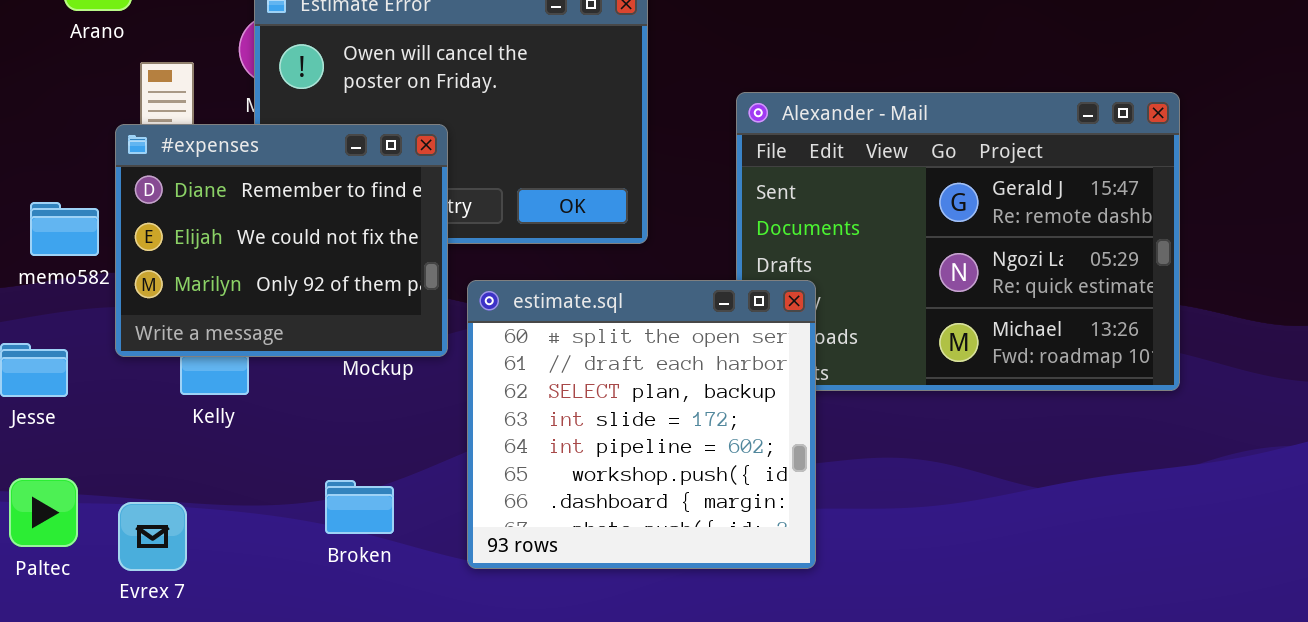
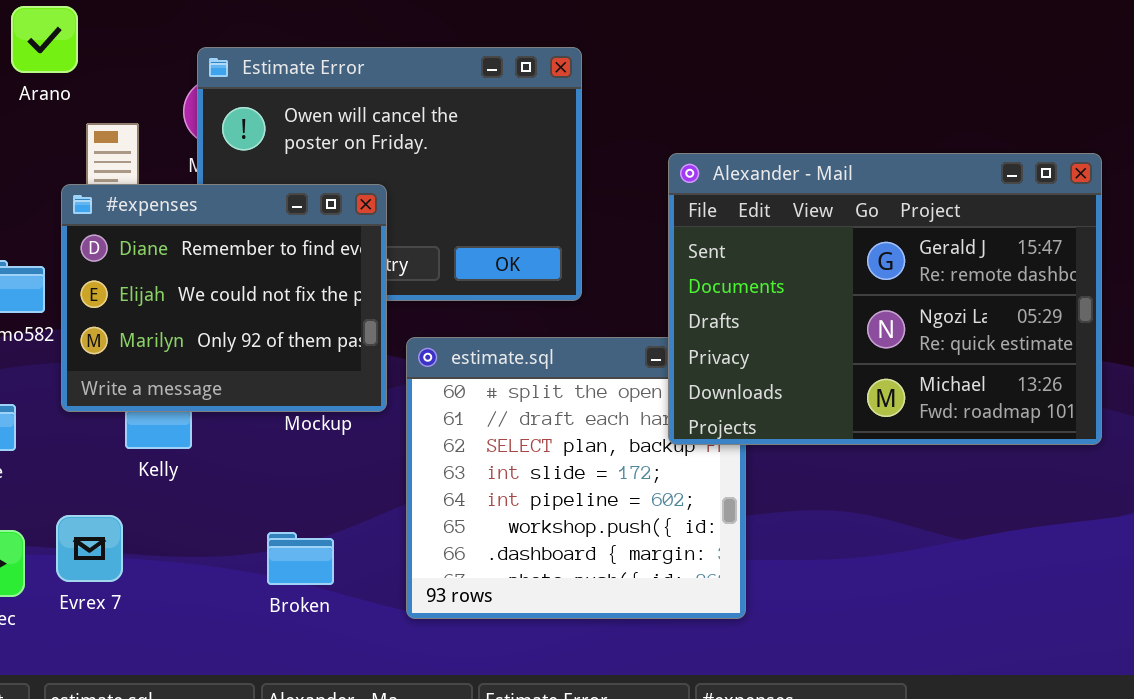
Alexander - Mail: [736,92,1180,391] -> [668,153,1102,445], raised
Evrex 7: [118,502,187,571] -> [56,515,123,582], moved

